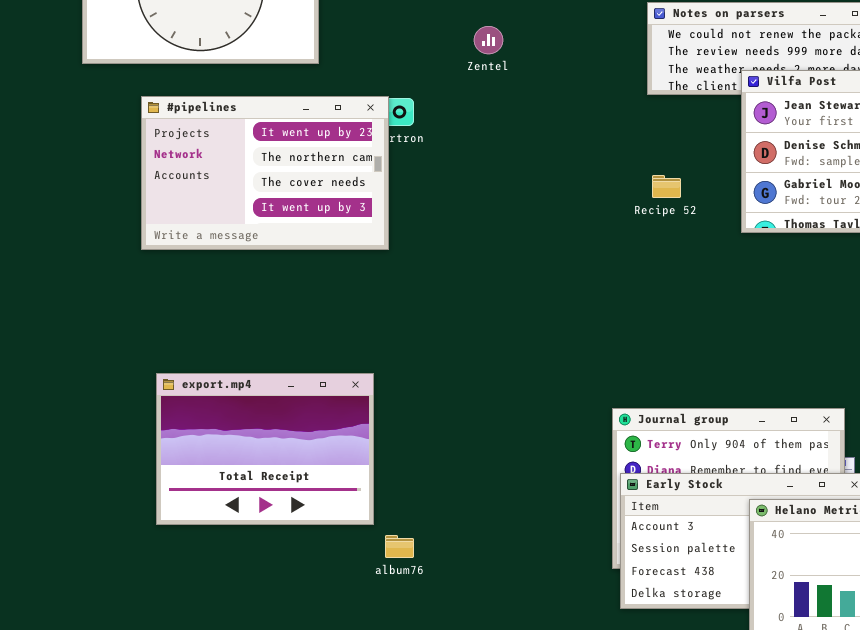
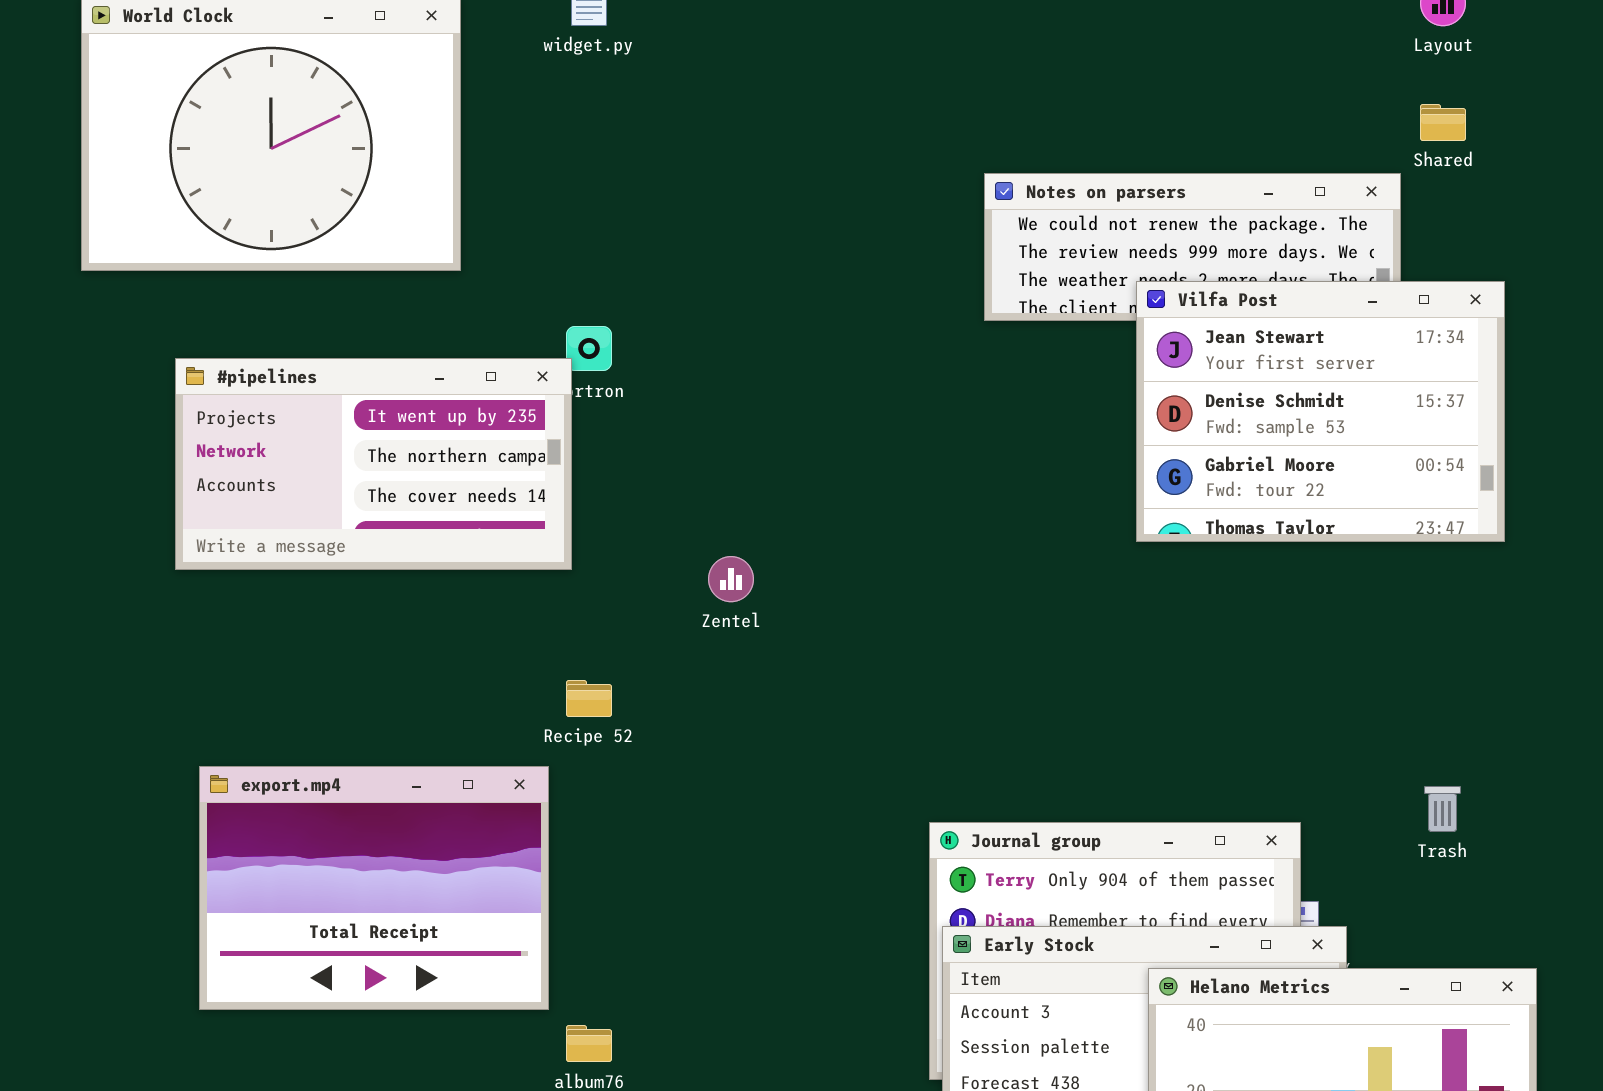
Zentel: [474,26,503,54] -> [708,556,754,602], moved
#pipelines: [141,96,389,250] -> [175,358,572,570], resized
Recipe 52: [652,175,681,198] -> [566,680,612,717], moved

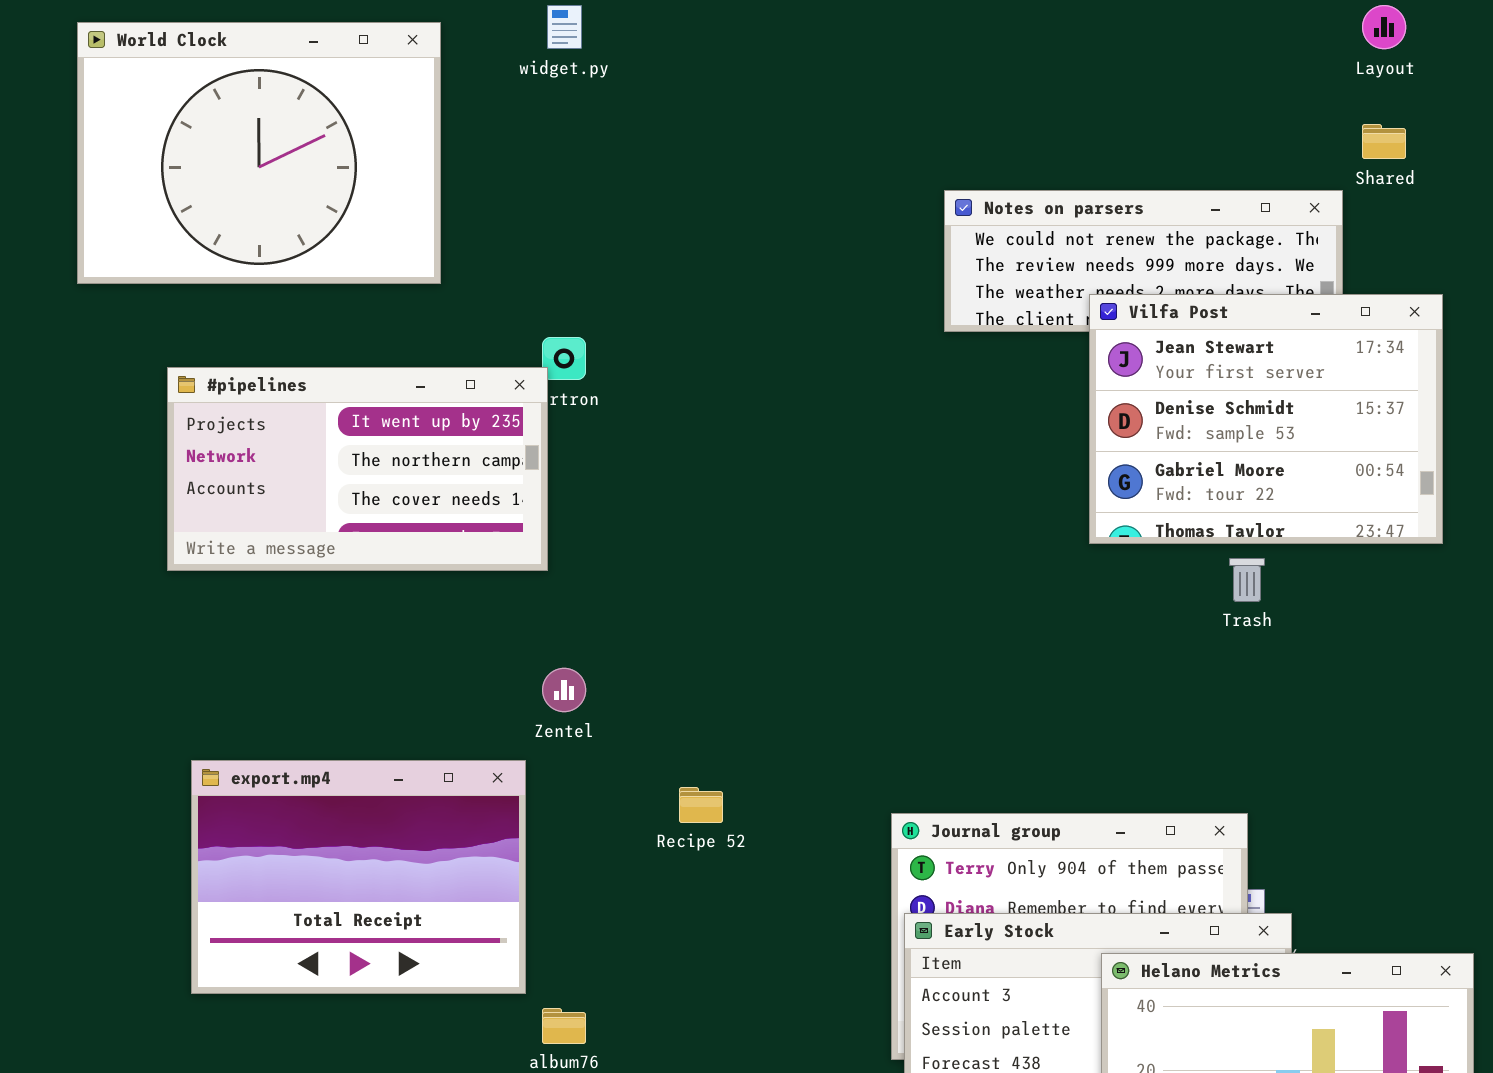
Zentel: [708,556,754,602] -> [542,668,586,712], moved
Recipe 52: [566,680,612,717] -> [679,787,723,823], moved
Trash: [1424,786,1461,832] -> [1229,558,1265,602], moved

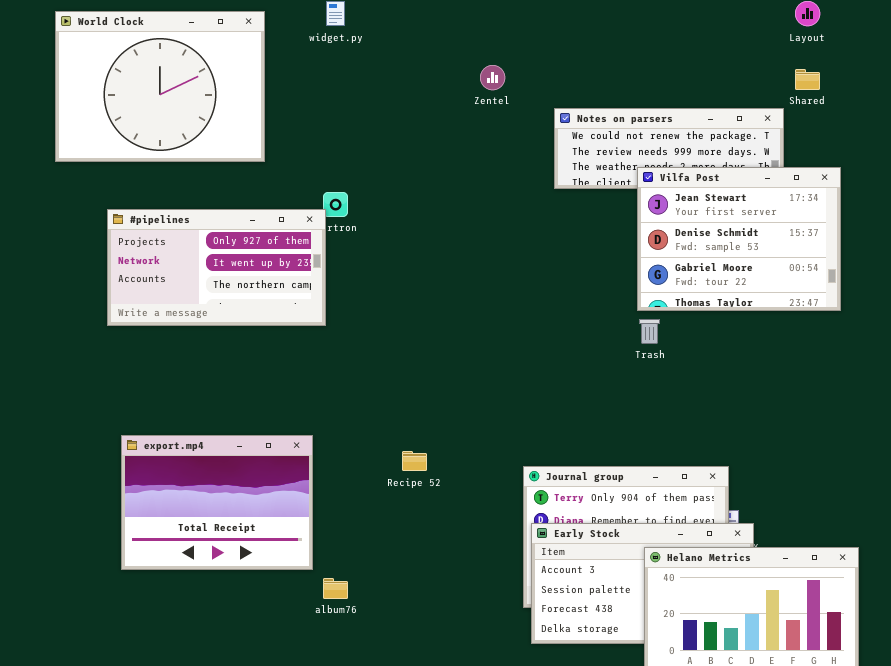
#pipelines: [167,367,548,571] -> [107,209,326,326], scrolled up 1 row
Trash: [1229,558,1265,602] -> [639,319,660,344], moved
Zentel: [542,668,586,712] -> [480,65,505,90], moved

